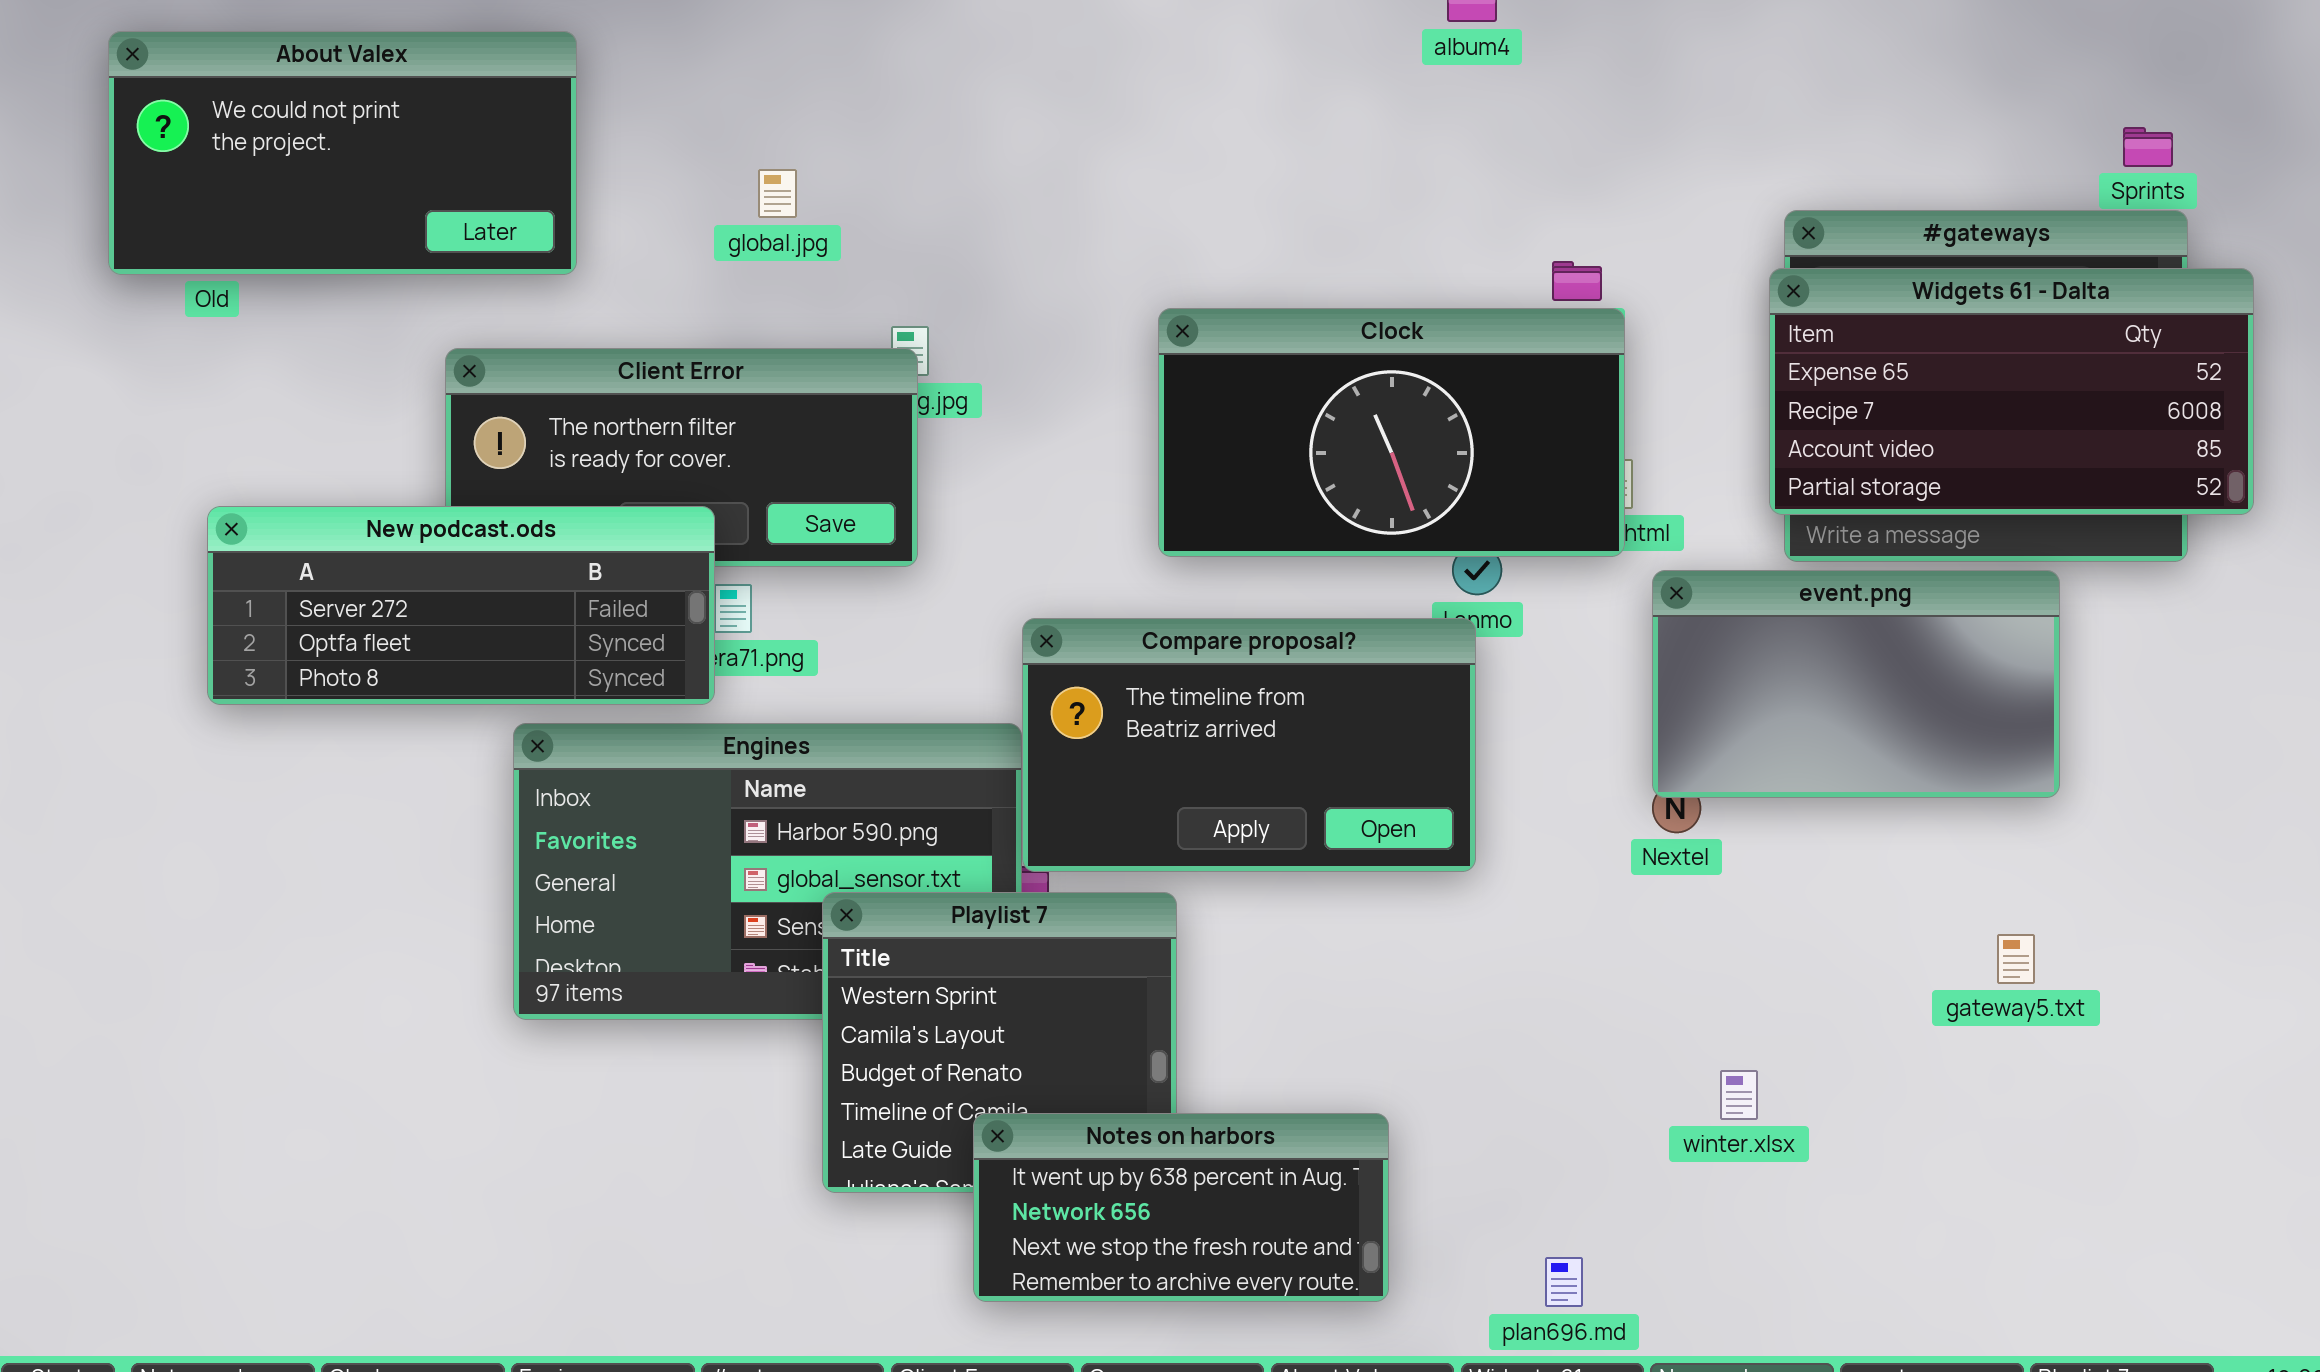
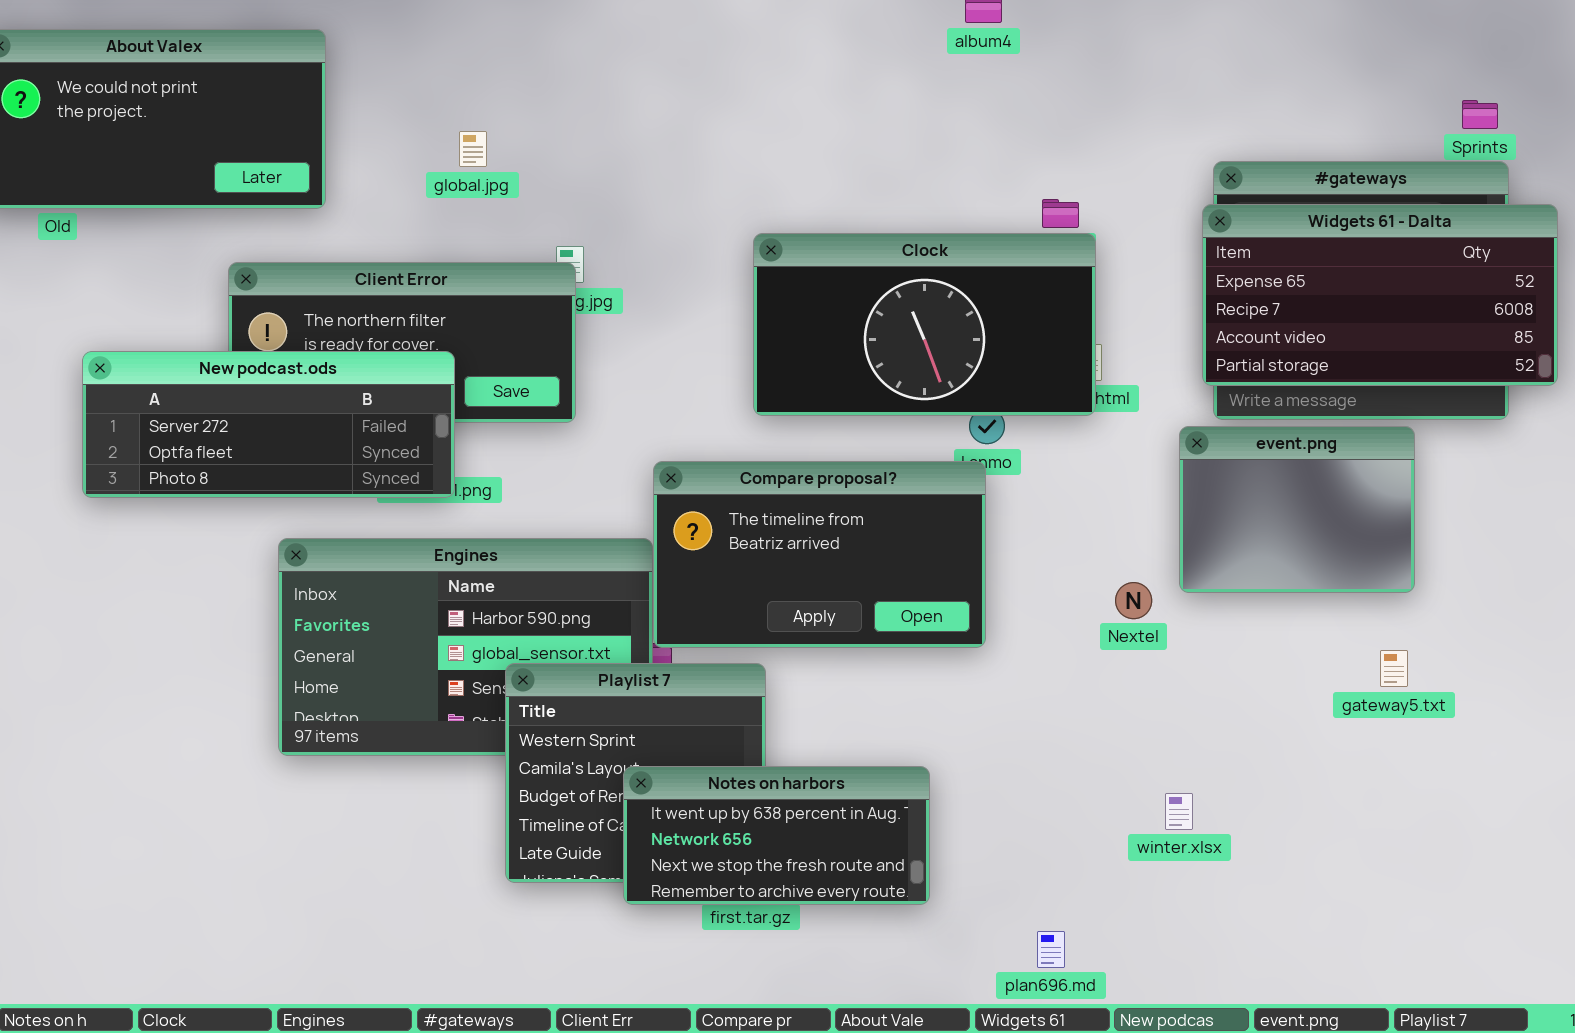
New podcast.ods: [207,506,715,705] -> [82,351,455,498], moved
event.png: [1652,570,2060,798] -> [1179,426,1415,593], resized
gateway5.txt: [1997,934,2035,984] -> [1380,650,1408,687], moved
Notes on harbors: [973,1113,1389,1302] -> [623,766,930,905], moved

